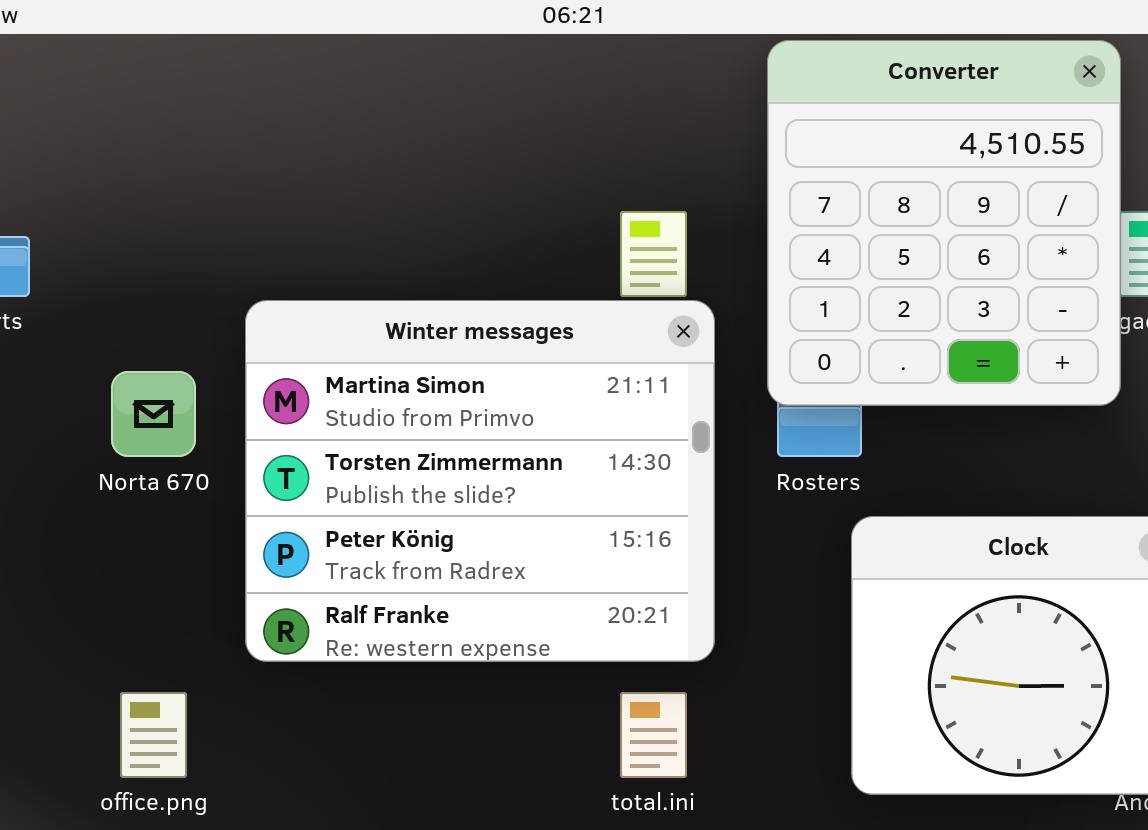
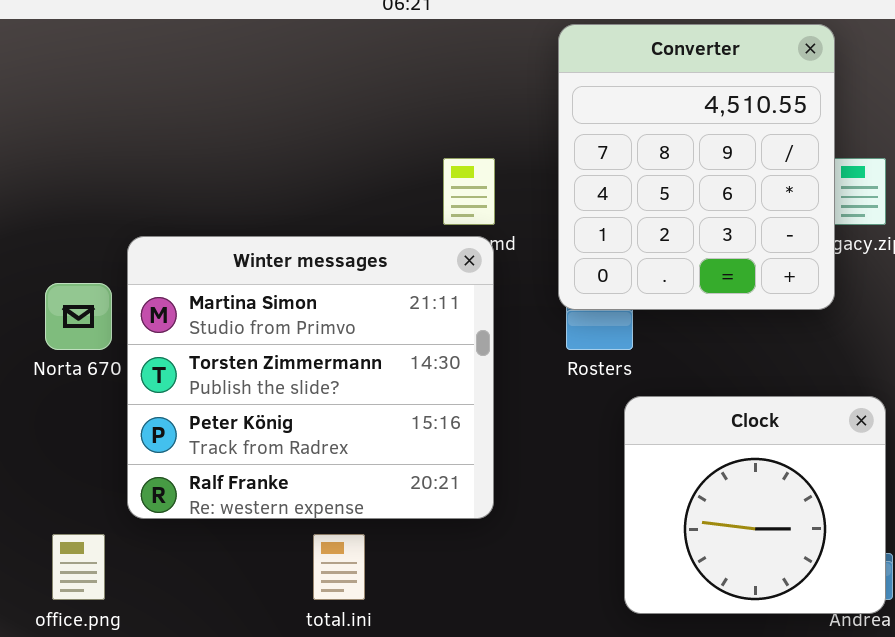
Winter messages: [245,300,715,662] -> [127,236,494,519], moved
total.ini: [620,692,687,778] -> [313,534,365,600], moved

